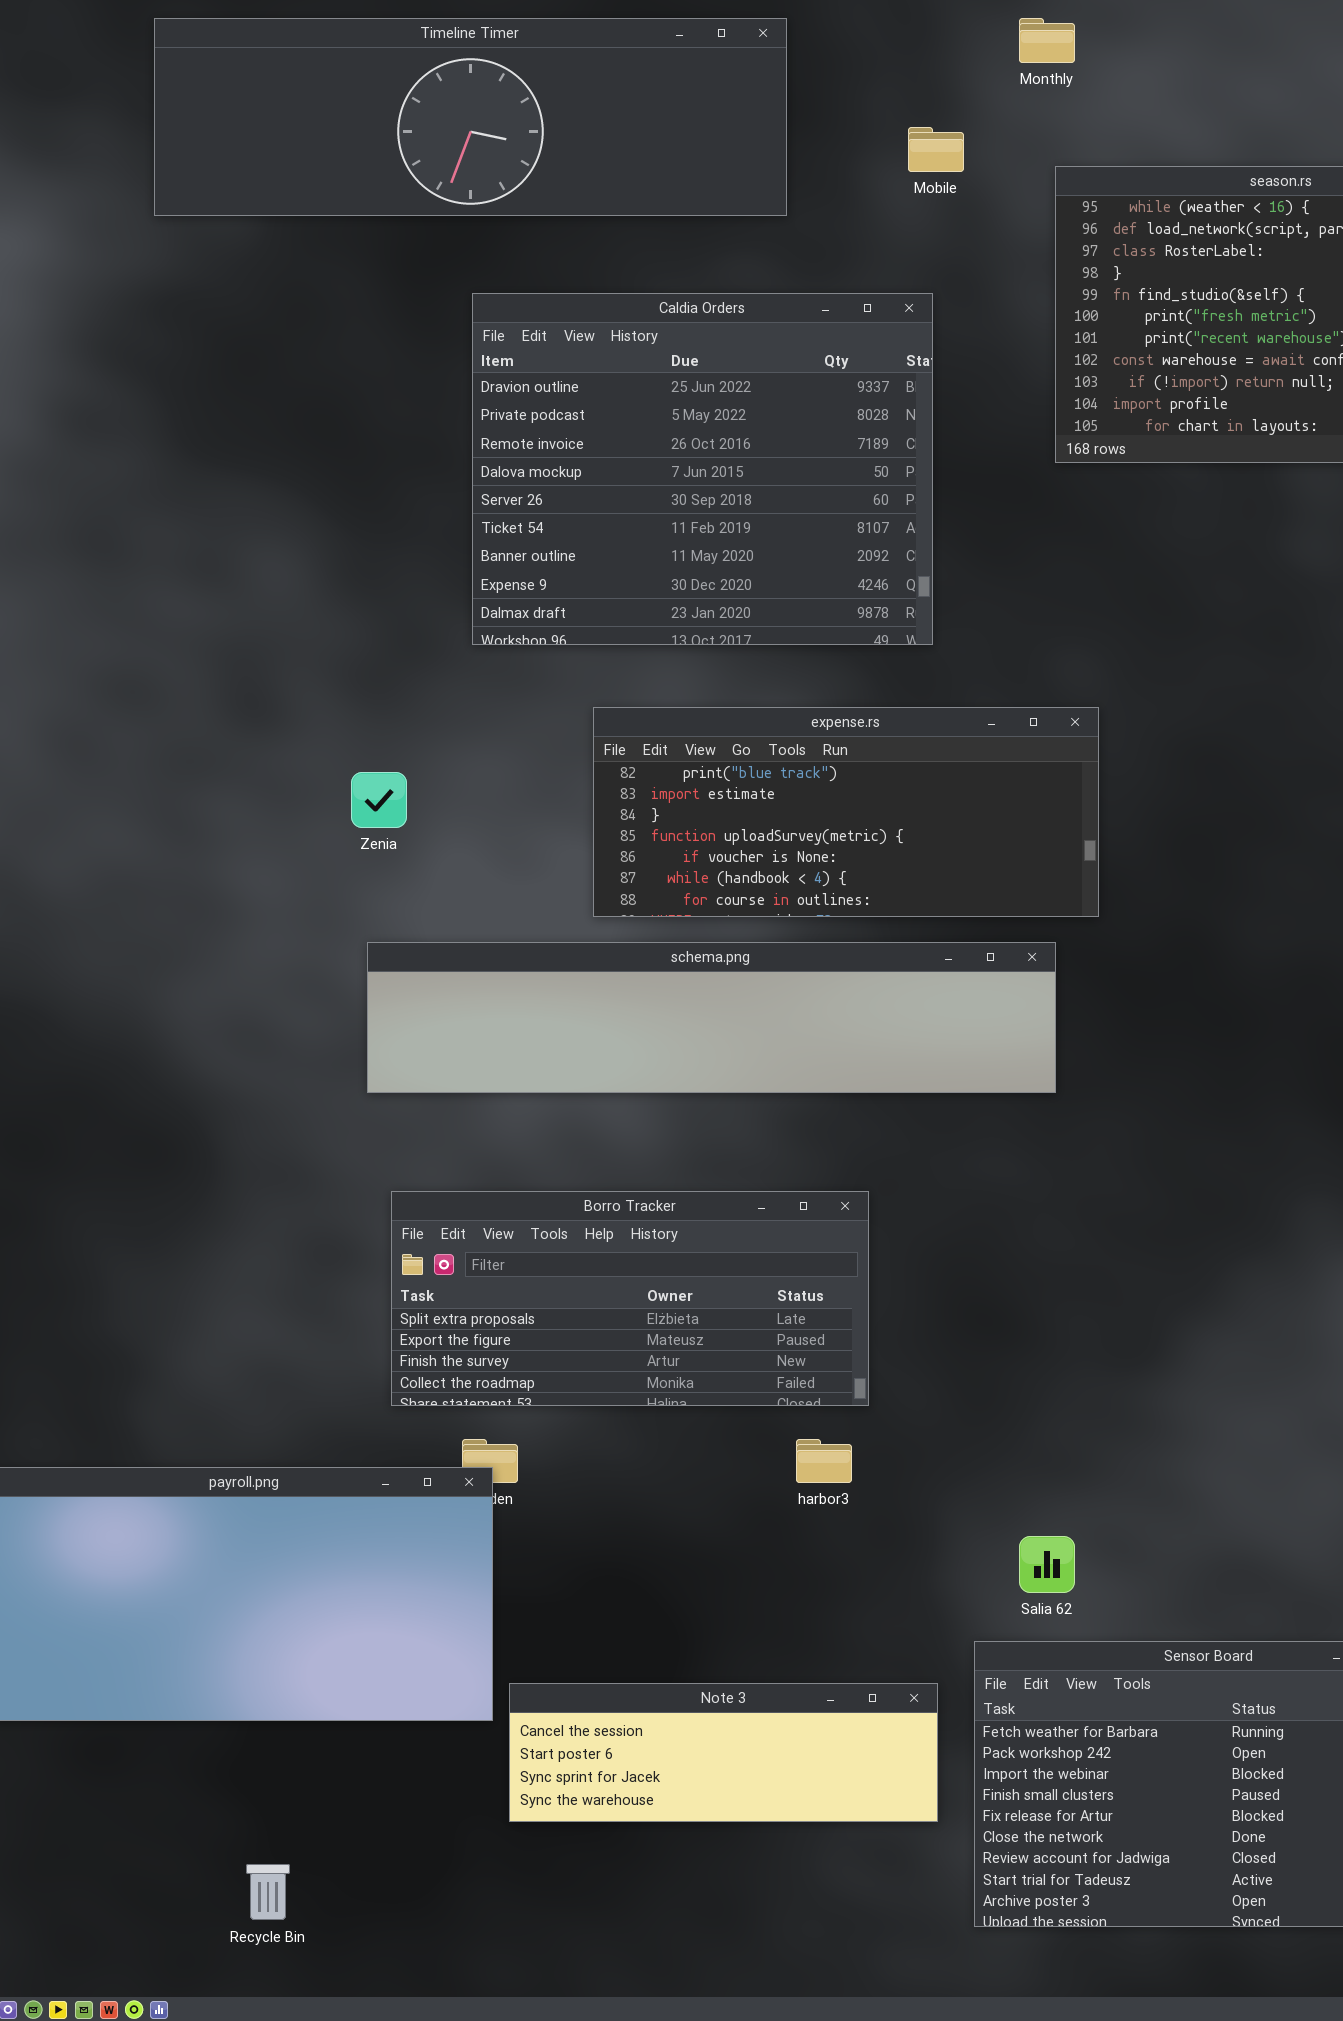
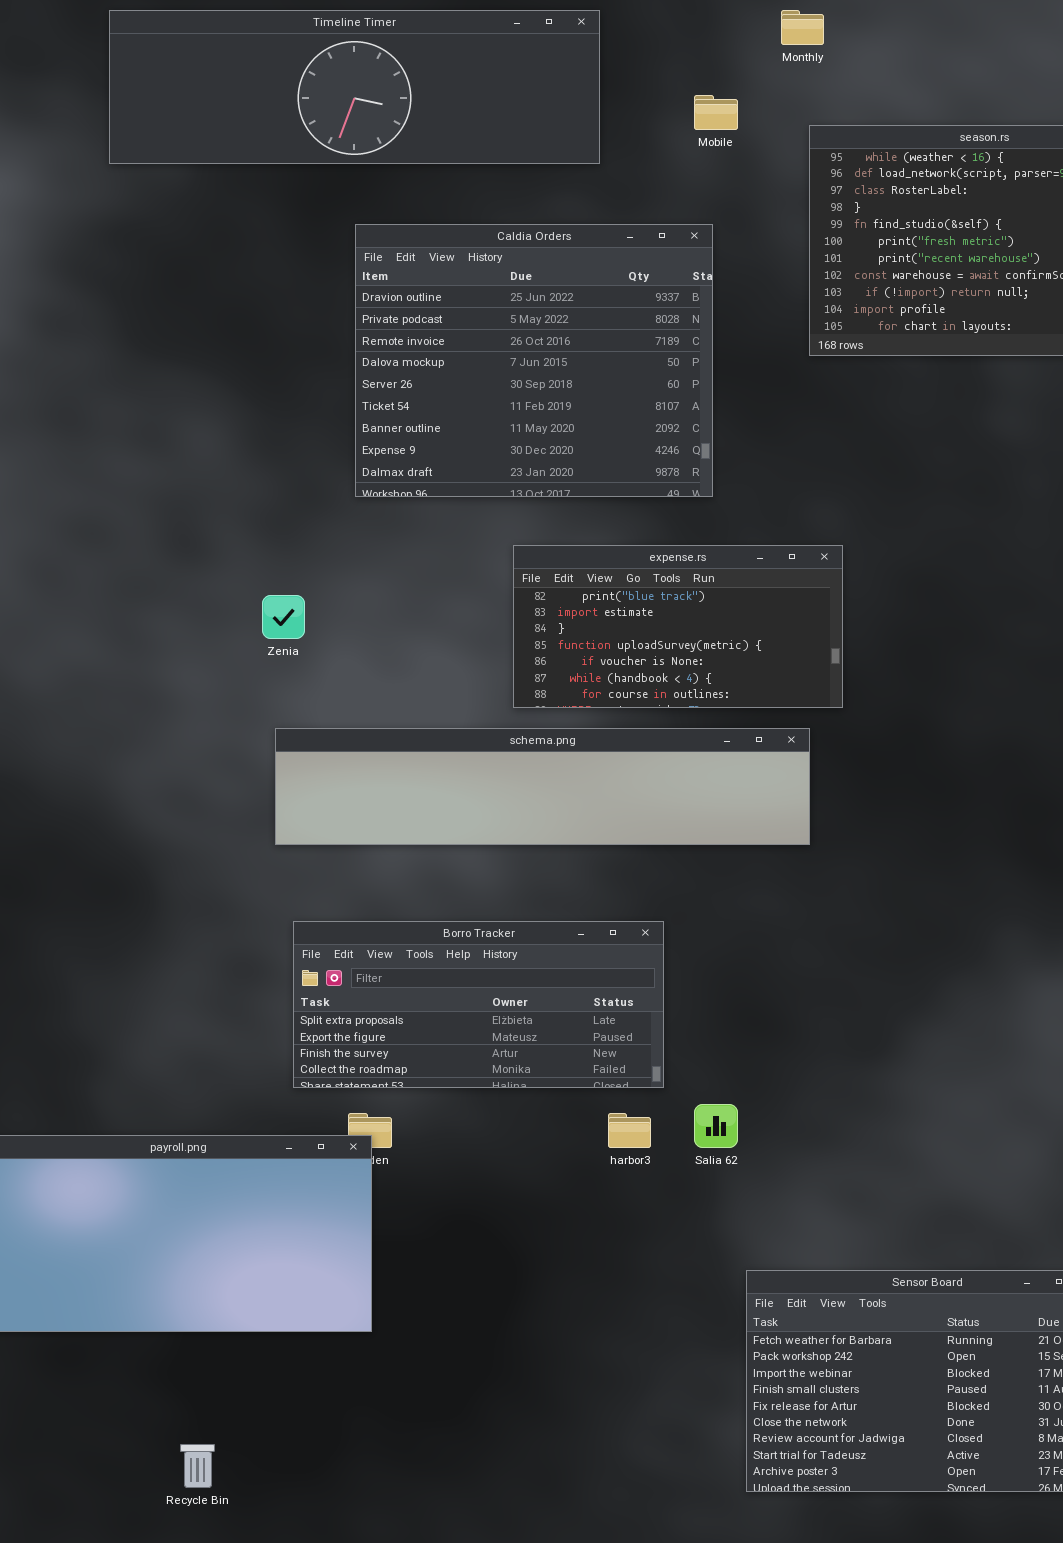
expense.rs: [593,707,1099,917] -> [513,545,843,708], resized
Salia 62: [1019,1536,1075,1593] -> [694,1104,738,1148], moved
Note 3: [509,1683,938,1822] -> none, closed

